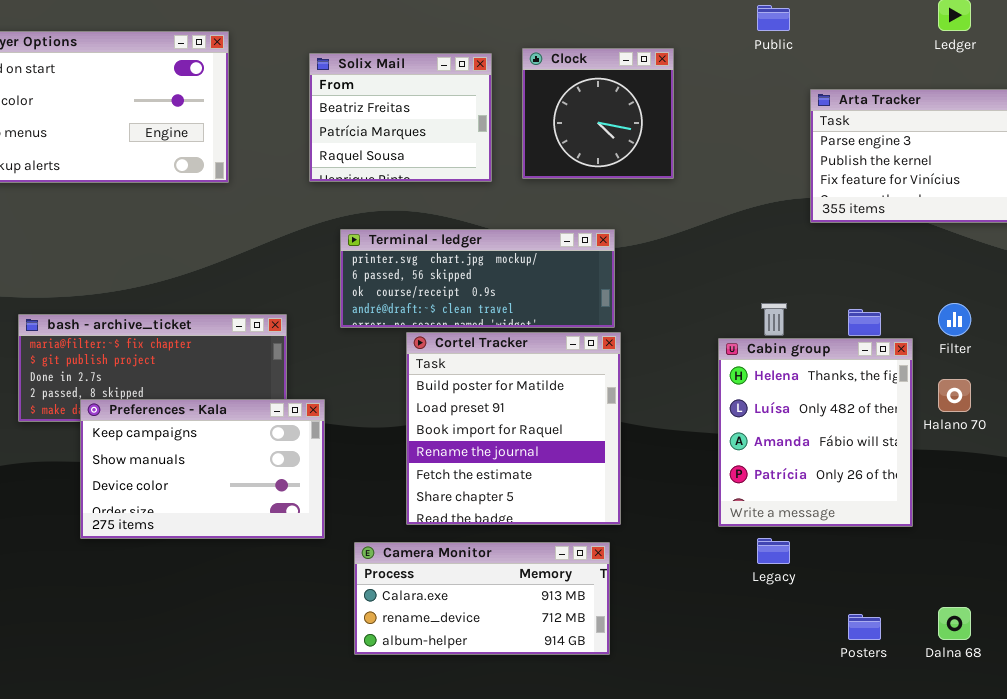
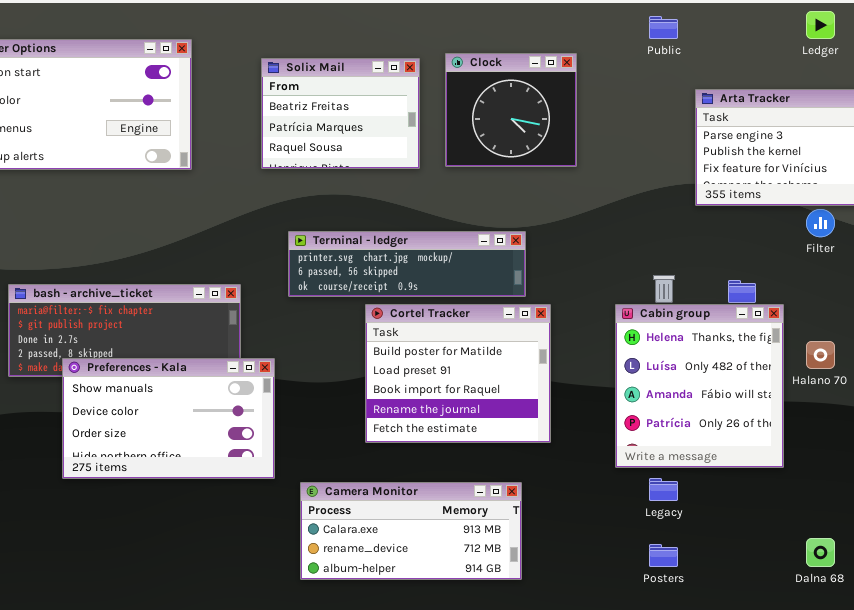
Terminal - ledger: [340,229,615,328] -> [288,231,526,297], resized
Filter: [938,303,971,336] -> [806,209,835,237], moved
Cortel Tracker: [406,332,621,525] -> [365,304,551,443], moved, resized
Preferences - Kala: [80,399,325,539] -> [62,358,275,479], scrolled down 1 row
Posters: [848,614,881,640] -> [649,544,678,567], moved

